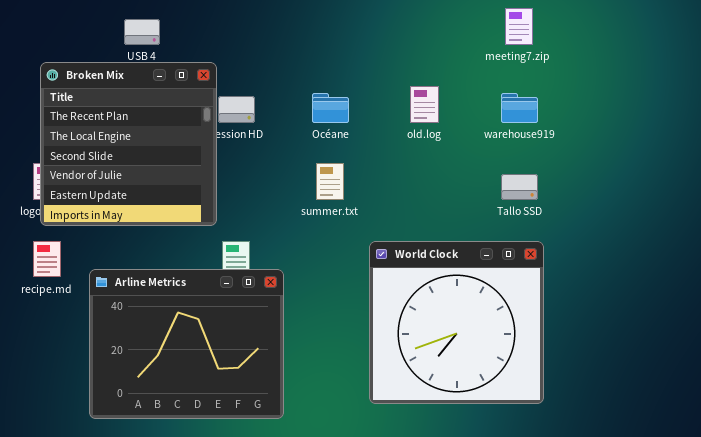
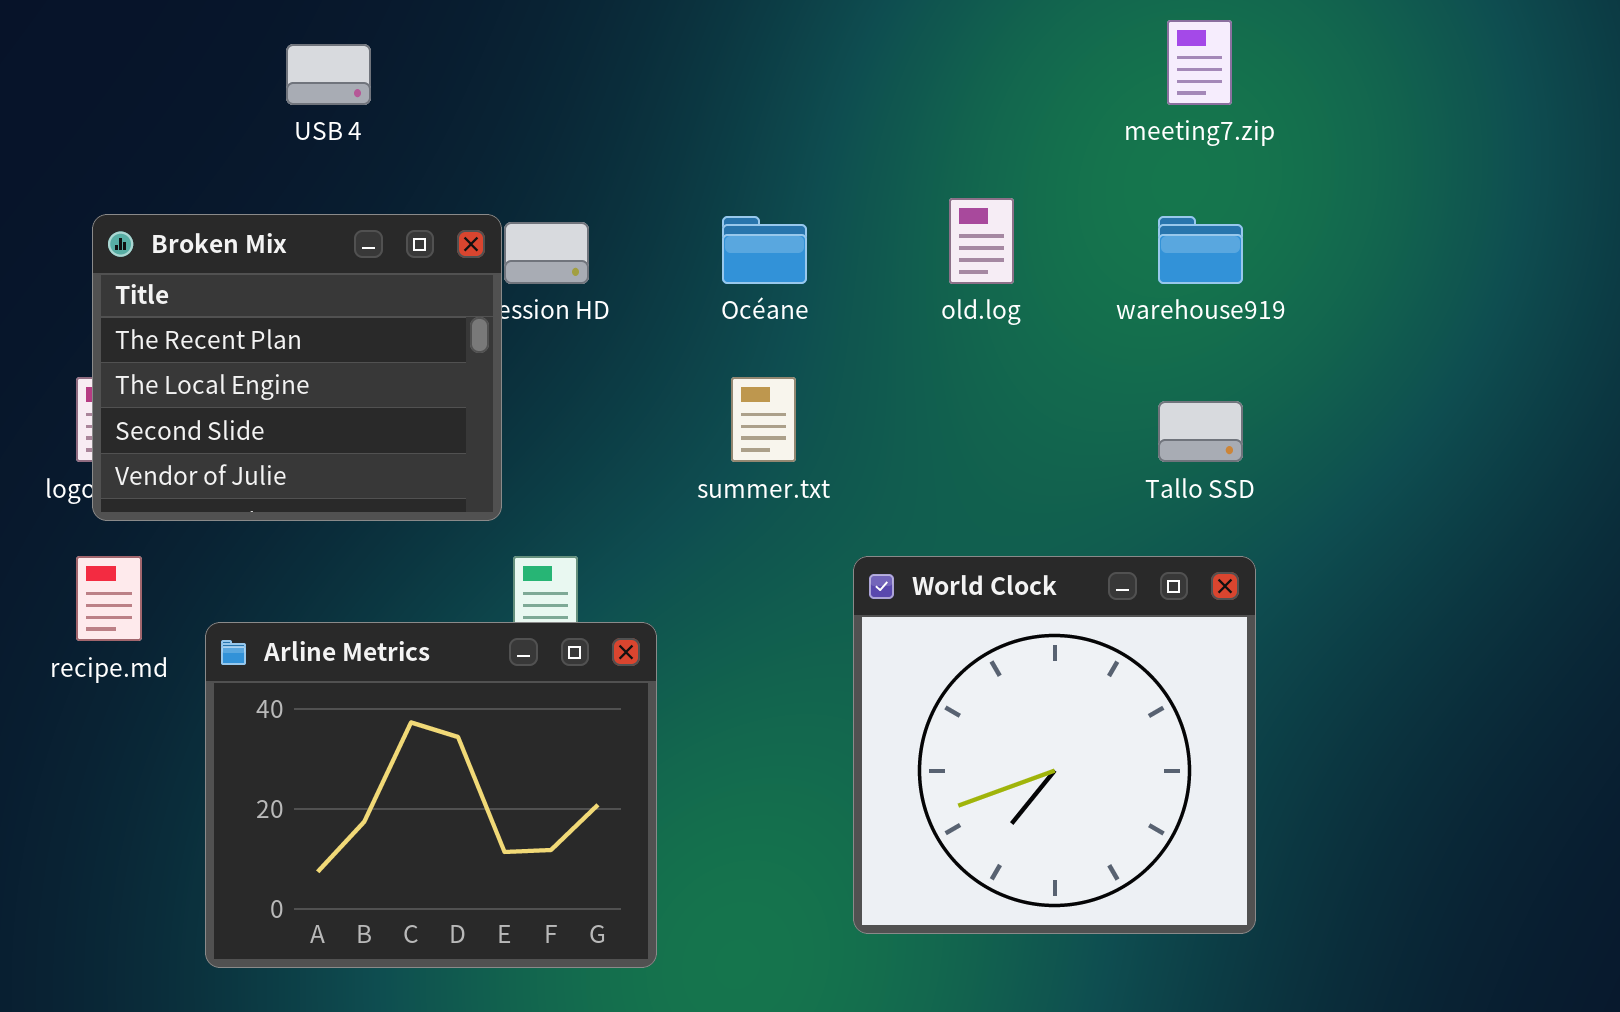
Broken Mix: [40,62,217,226] -> [92,214,502,521], resized

